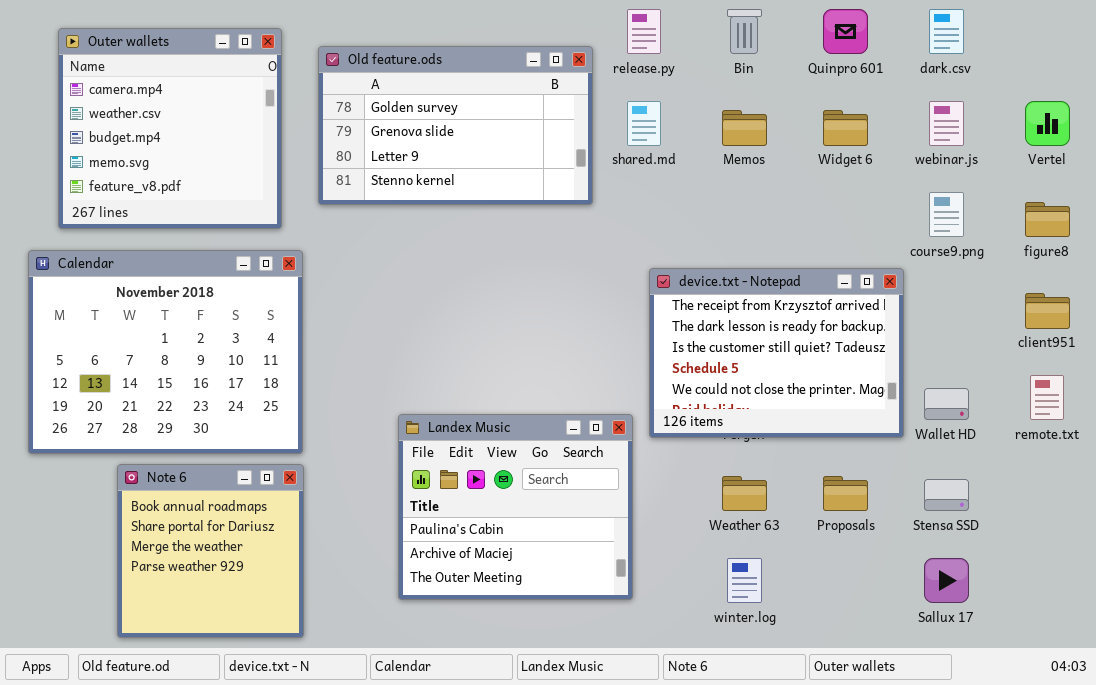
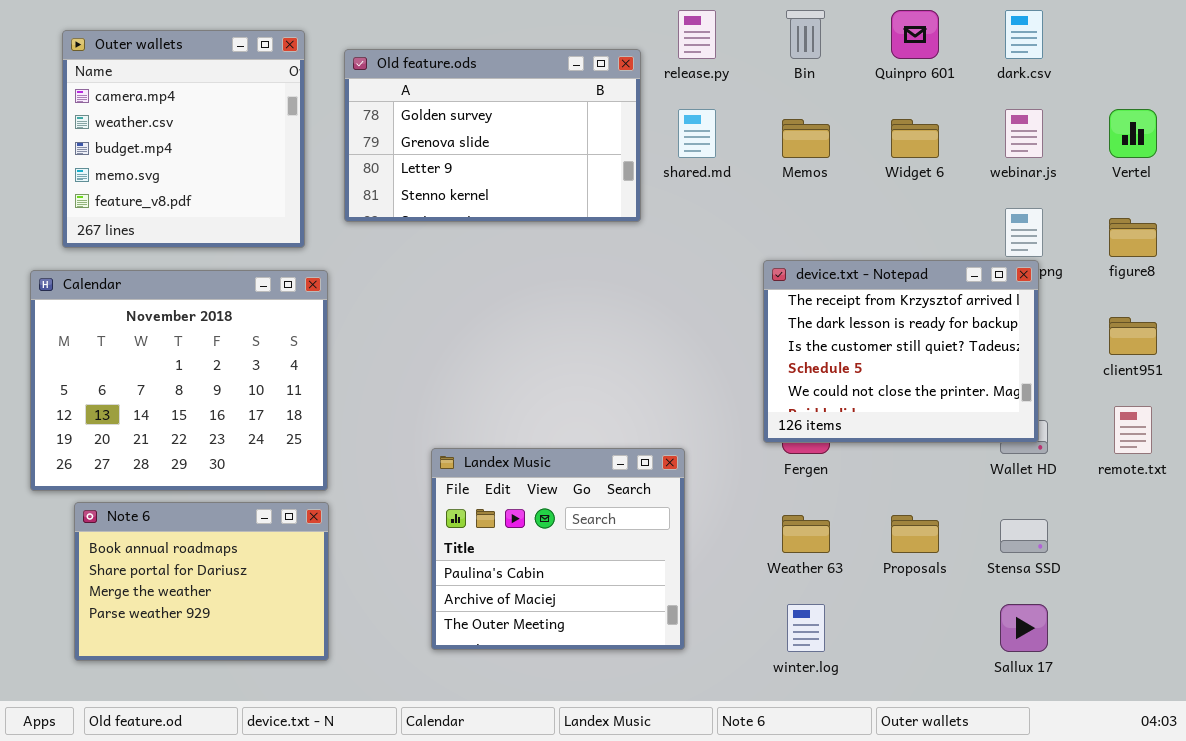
device.txt - Notepad: [649,268,904,438] -> [763,260,1039,443], moved
Note 6: [117,464,304,638] -> [74,502,329,661], resized

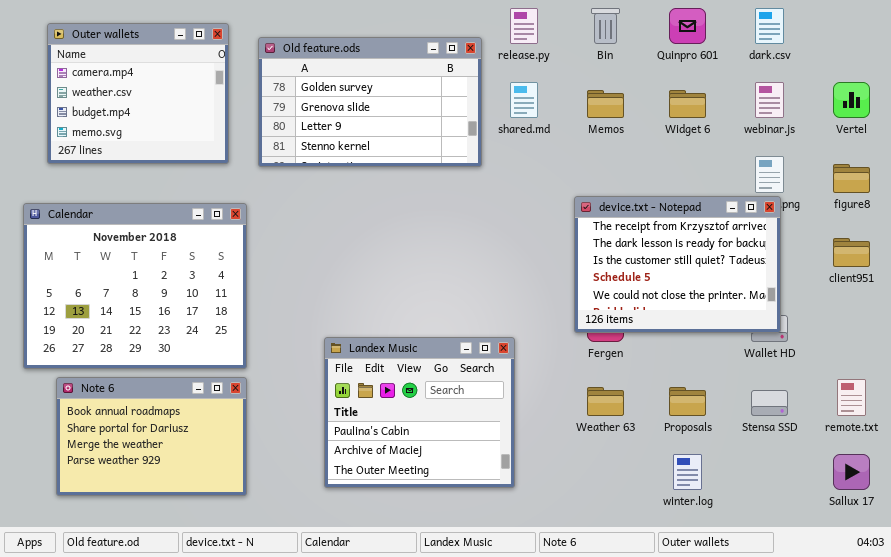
Outer wallets: [62,30,305,248] -> [47,23,229,164], resized
remote.txt: [1114,406,1152,454] -> [837,379,866,416], moved
winter.log: [787,604,825,652] -> [673,454,702,490], moved
Sallux 17: [1000,604,1048,652] -> [833,454,870,490], moved

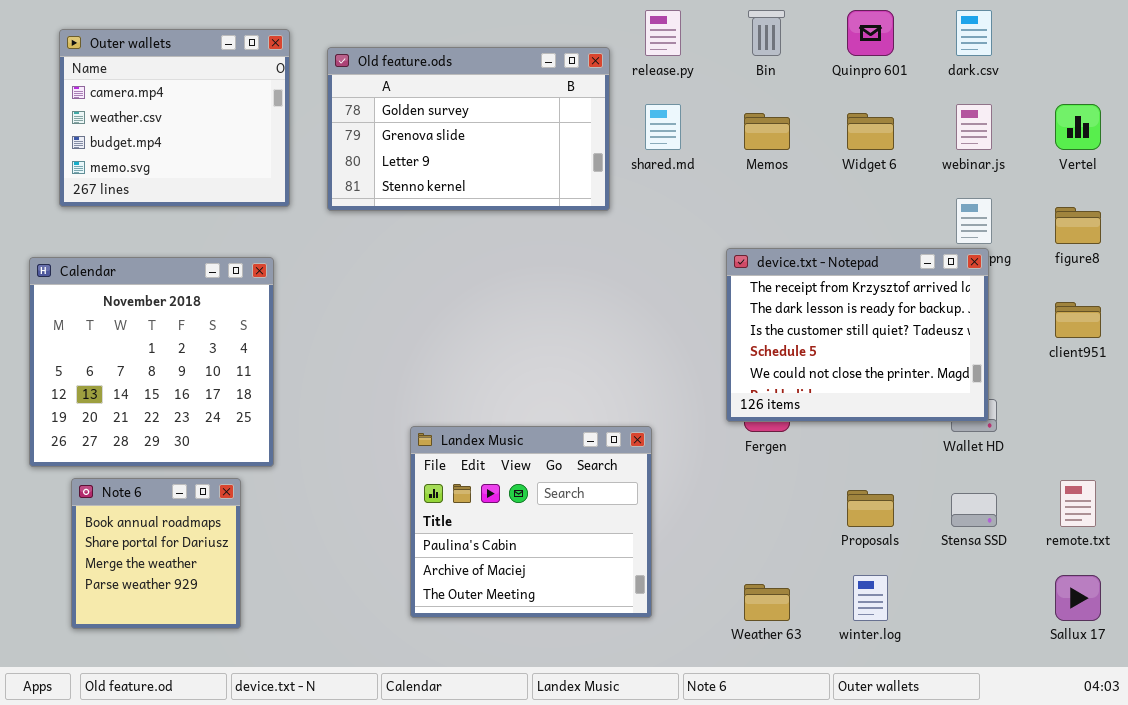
Calendar: [23,203,247,369] -> [29,257,274,467], resized
Note 6: [56,377,247,496] -> [71,478,241,629], resized
Weather 63: [587,387,624,416] -> [744,584,790,621], moved

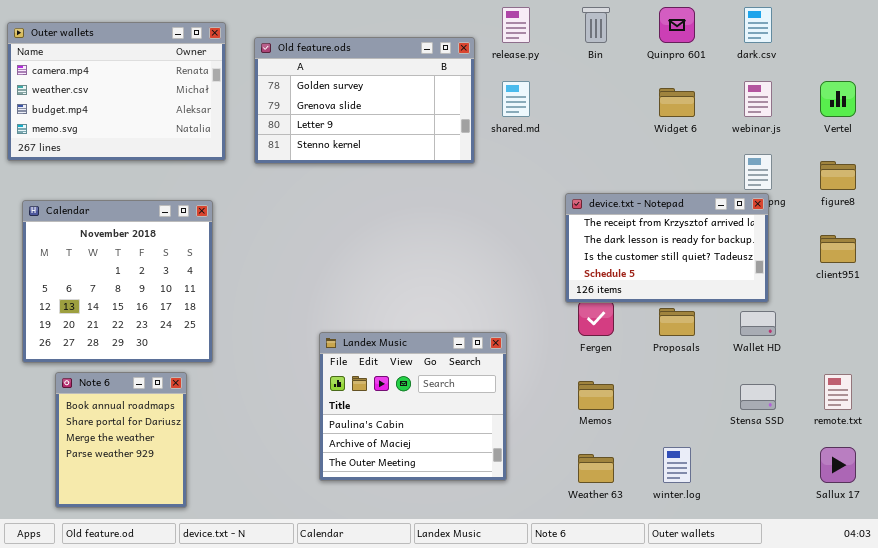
Outer wallets: [59,29,290,207] -> [7,22,226,161], resized
Memos: [744,113,790,150] -> [578,381,614,410], moved
device.txt - Notepad: [726,248,989,422] -> [565,193,769,303], resized
Note 6: [71,478,241,629] -> [55,372,187,508], resized
Proposals: [847,490,894,527] -> [659,308,695,336], moved

